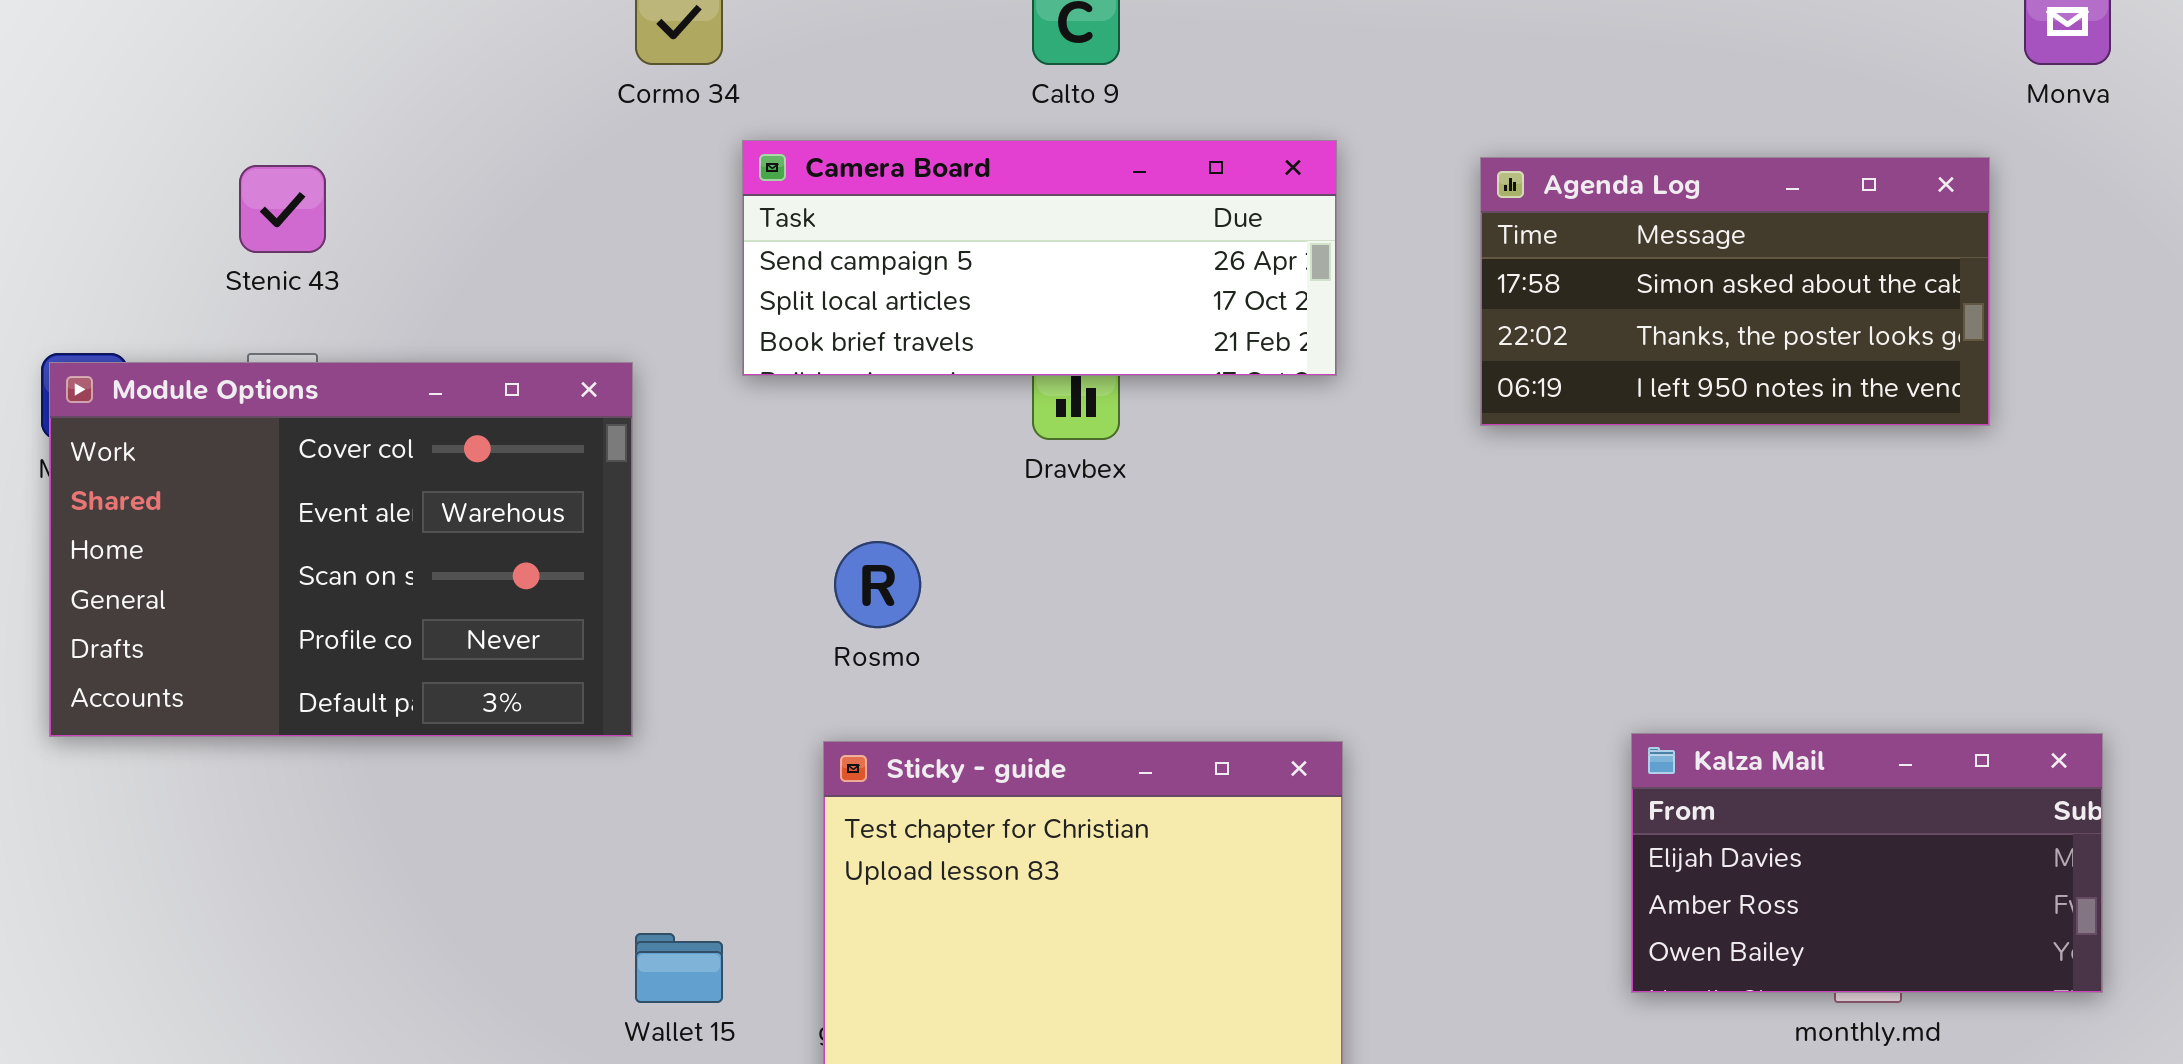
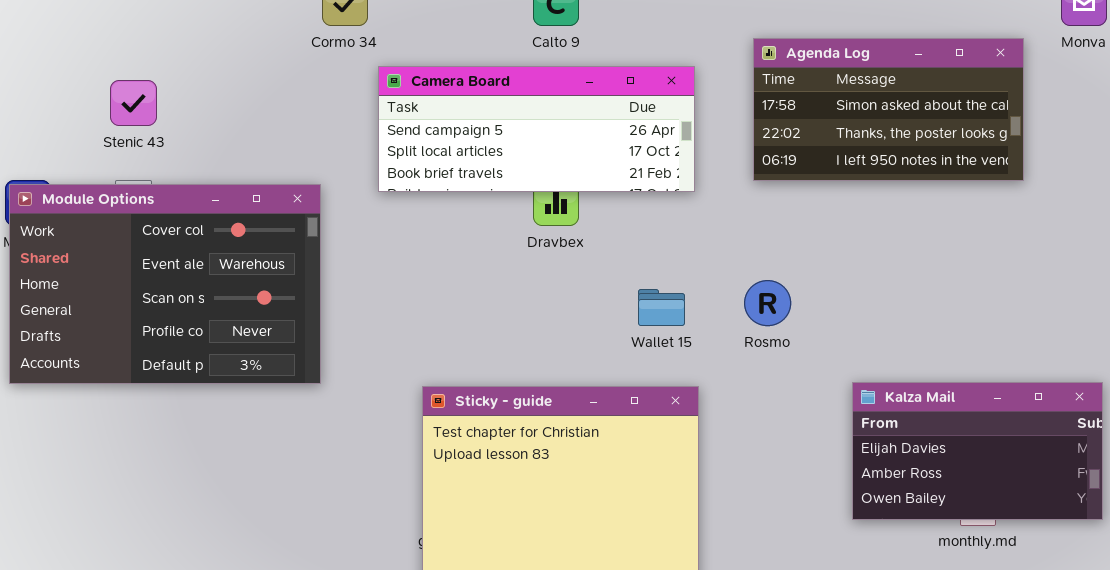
Agenda Log: [1480,157,1990,426] -> [753,38,1024,181], moved
Rosmo: [834,541,921,628] -> [744,280,791,326], moved
Wallet 15: [635,933,723,1003] -> [638,289,685,326], moved

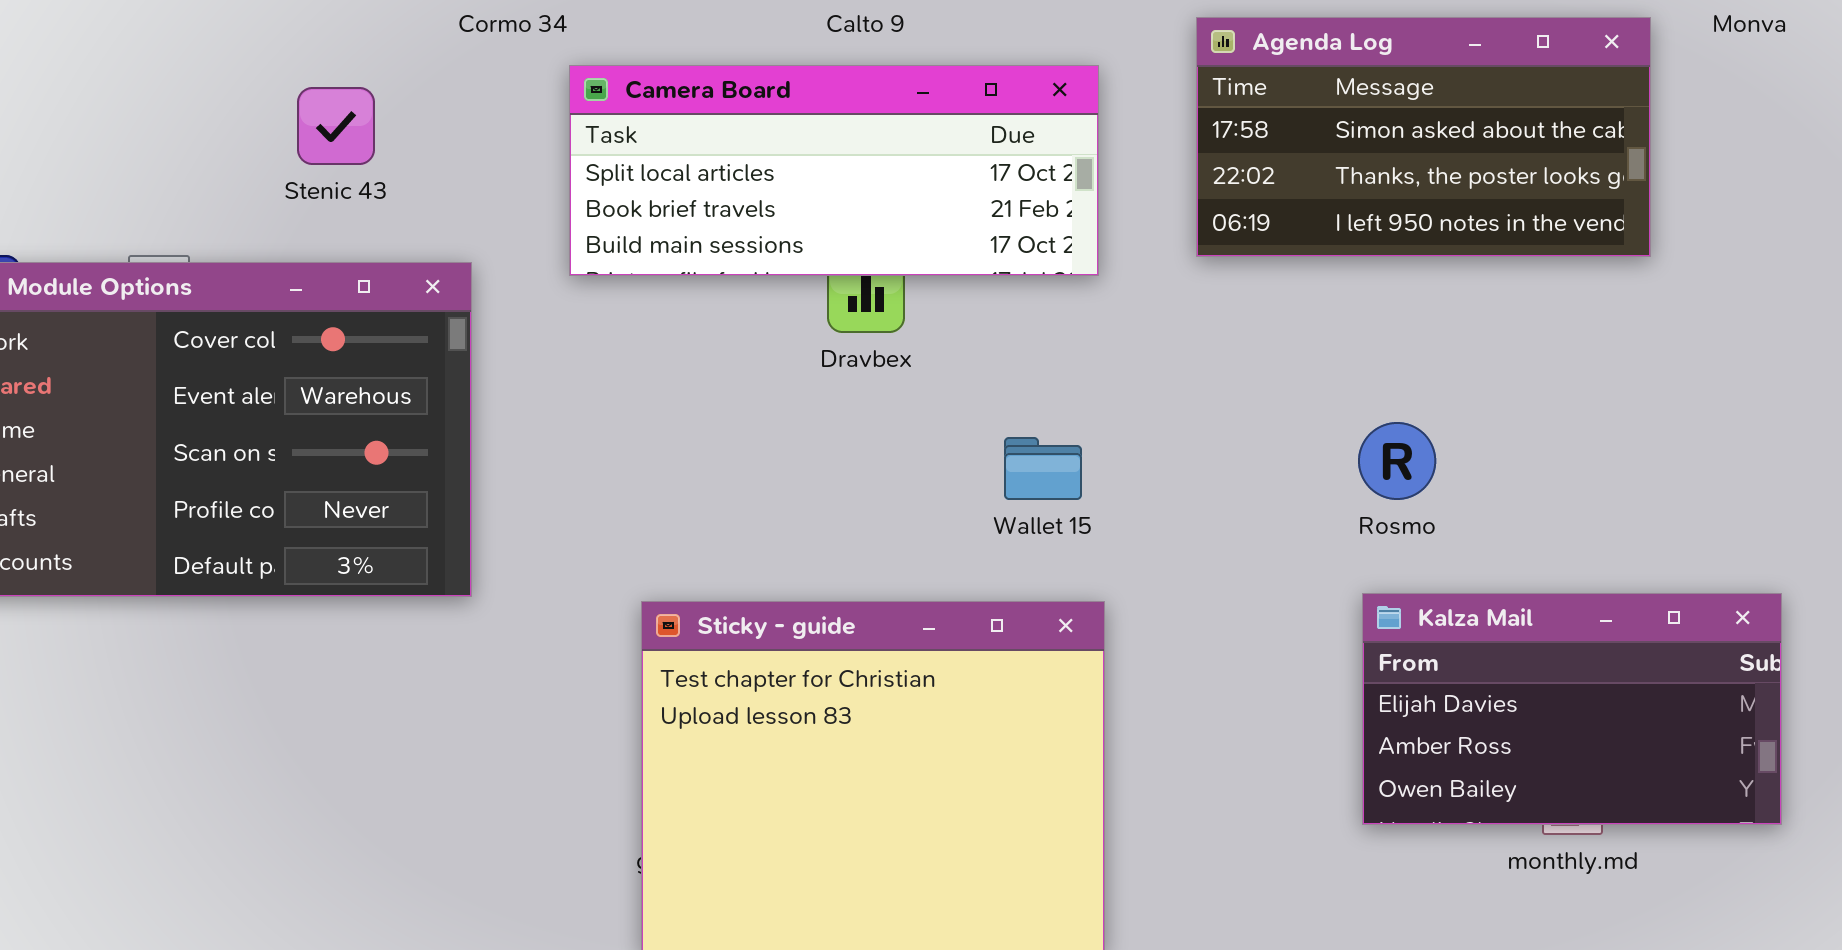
Camera Board: [378,66,695,192] -> [569,65,1099,276], scrolled down 1 row
Stenic 43: [110,80,157,126] -> [297,87,375,165], moved
Rosmo: [744,280,791,326] -> [1358,422,1436,500], moved

